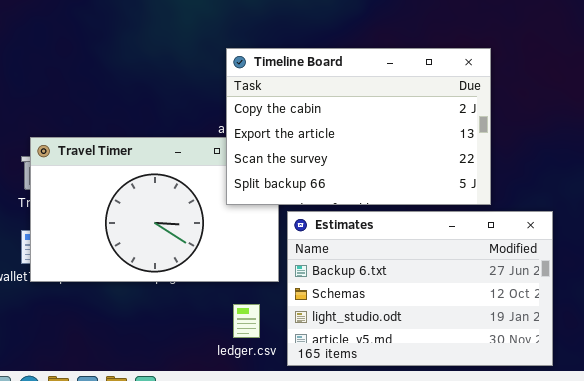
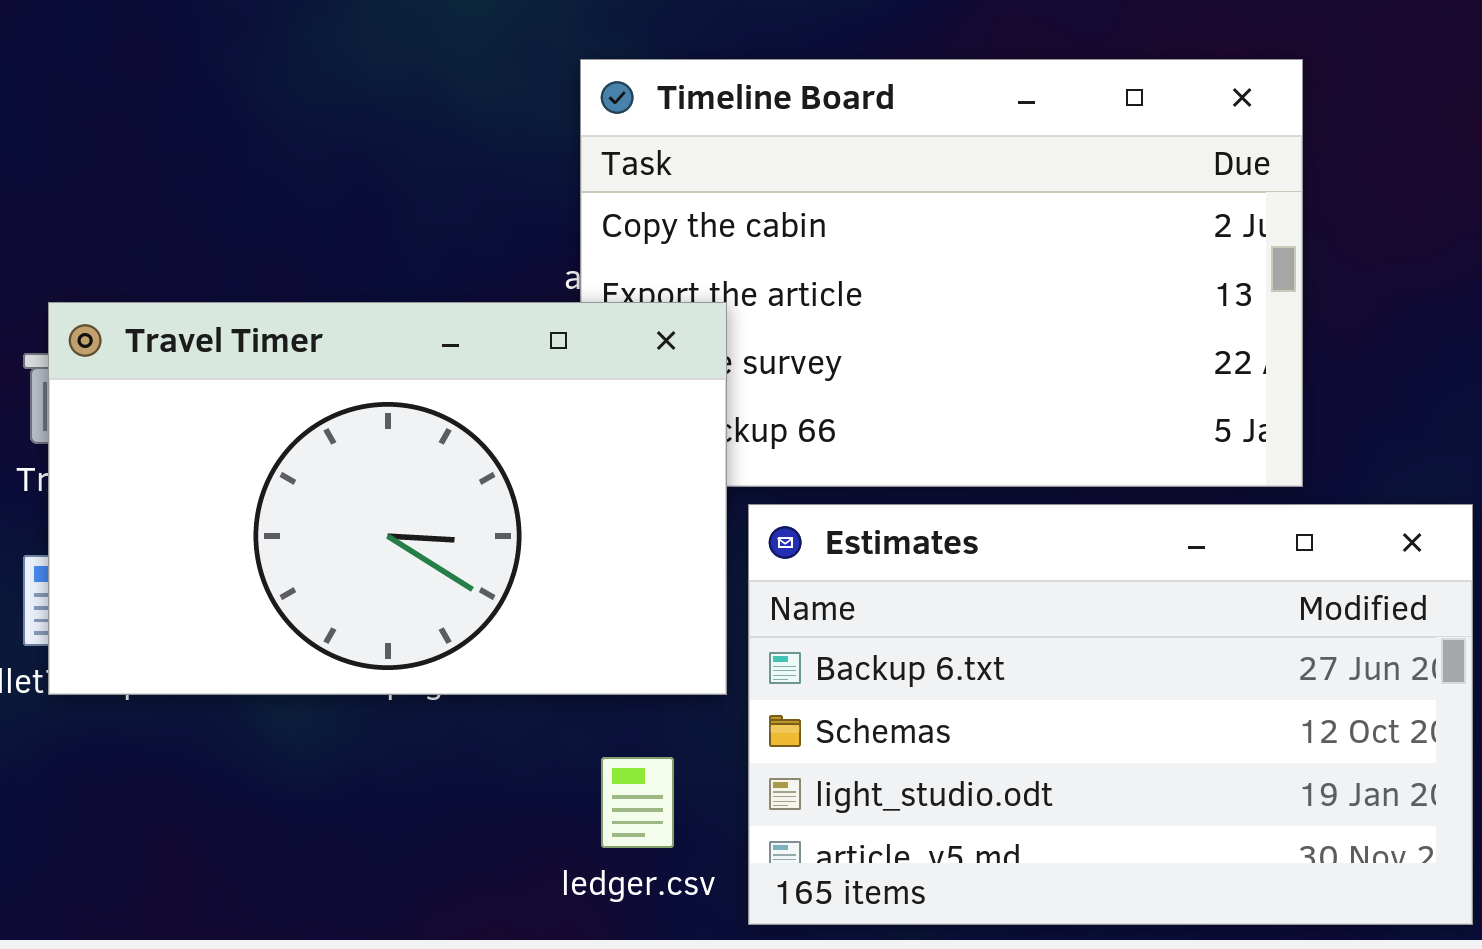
Travel Timer: [30,137,279,282] -> [48,302,727,695], raised

